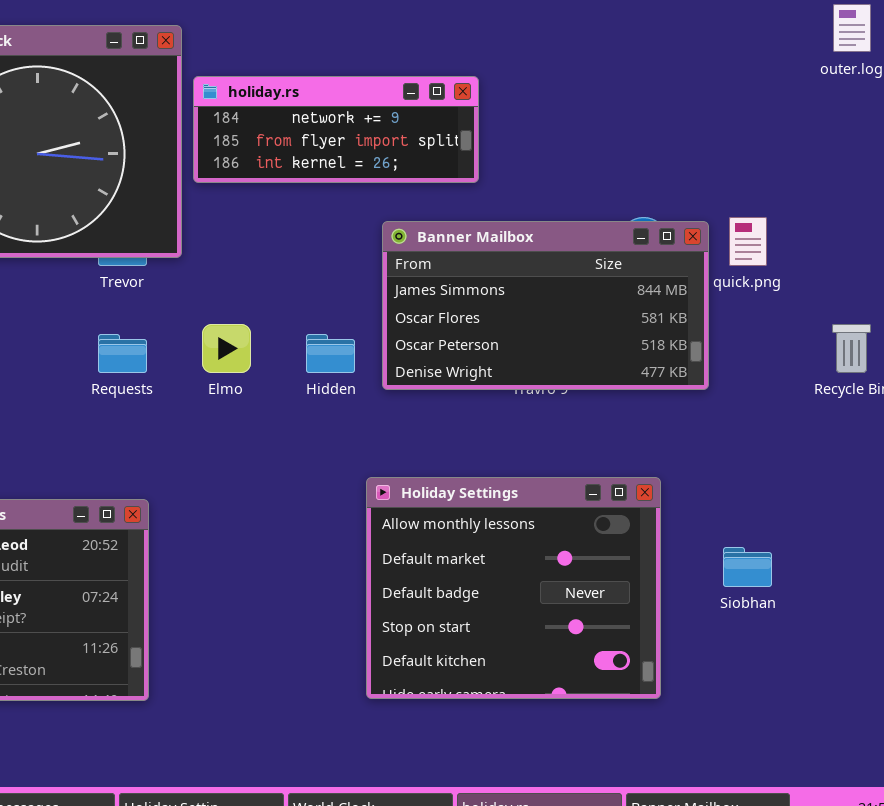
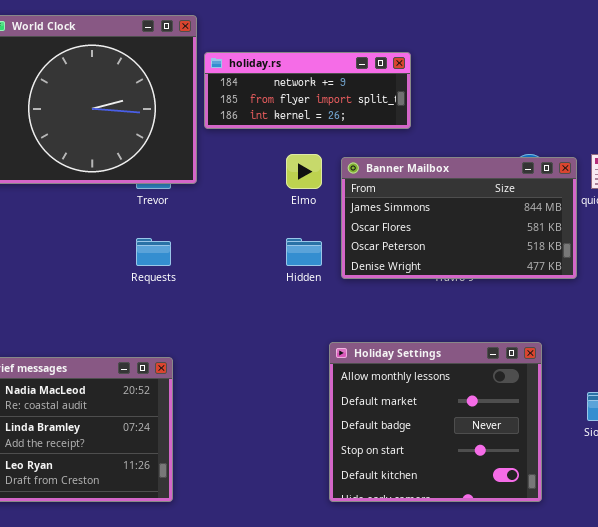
Elmo: [202,324,251,373] -> [286,154,322,189], moved

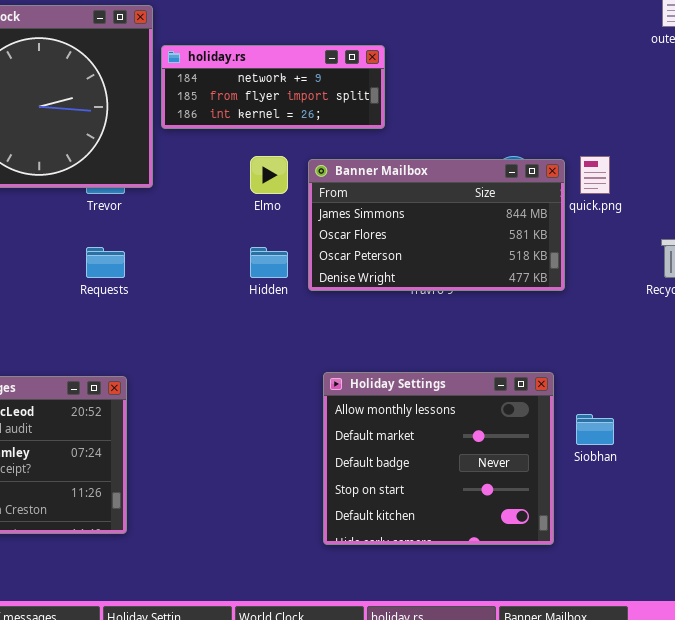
Holiday Settings: [329,342,542,502] -> [323,372,554,545], moved

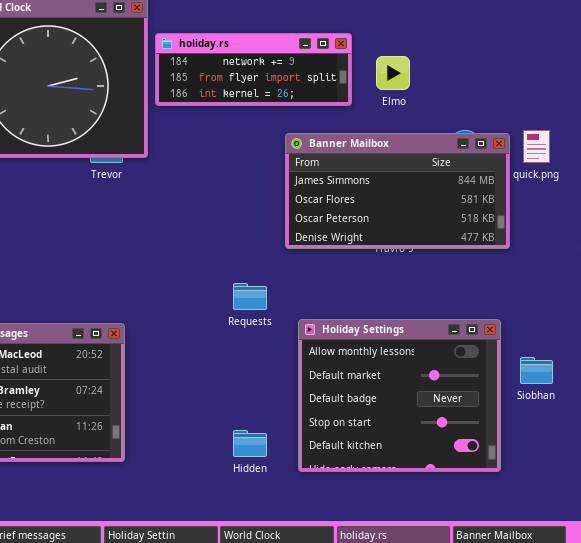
Elmo: [250,156,288,194] -> [376,56,410,90], moved
Requests: [86,247,125,278] -> [233,283,267,310], moved
Hidden: [250,247,288,278] -> [233,430,267,457], moved

